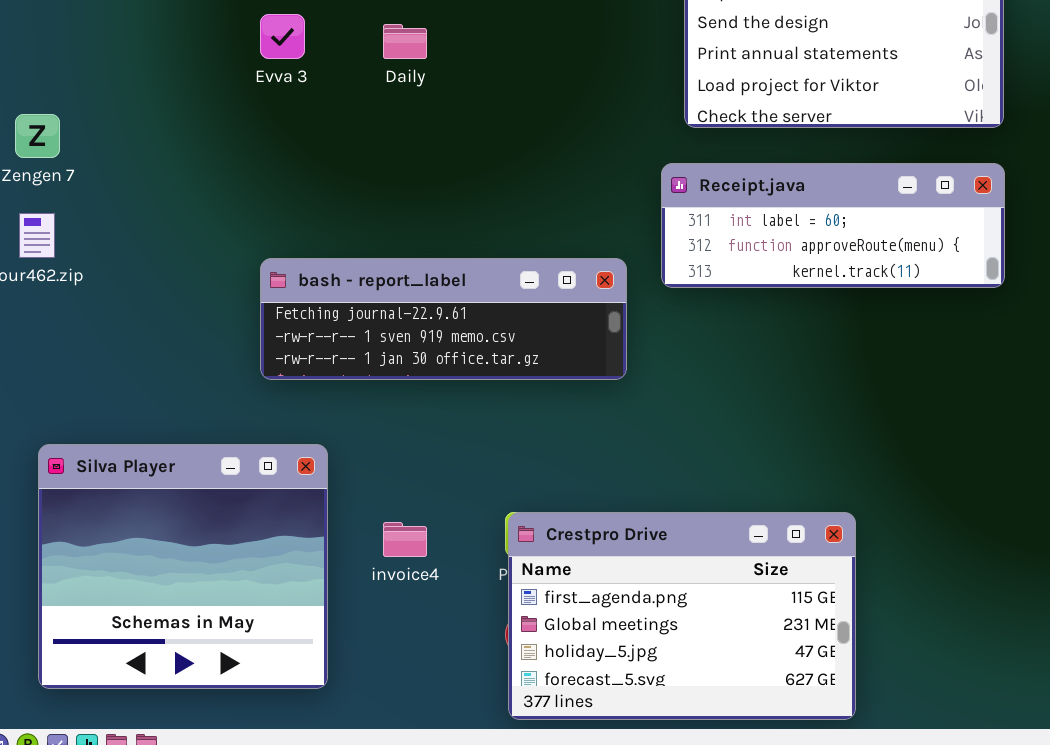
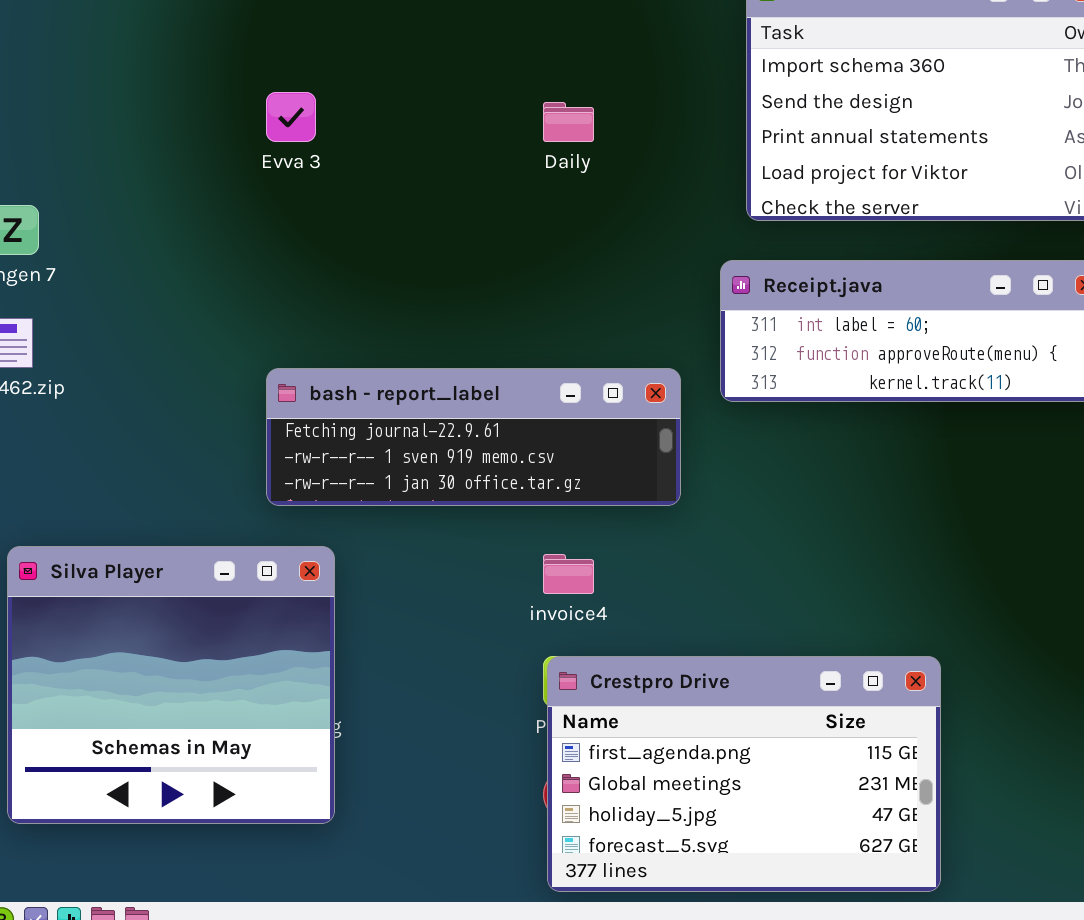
Daily: [383,24,427,59] -> [543,102,594,142], moved
Silva Player: [38,444,328,689] -> [7,546,335,824], moved
invoice4: [383,522,427,557] -> [543,554,594,594], moved

